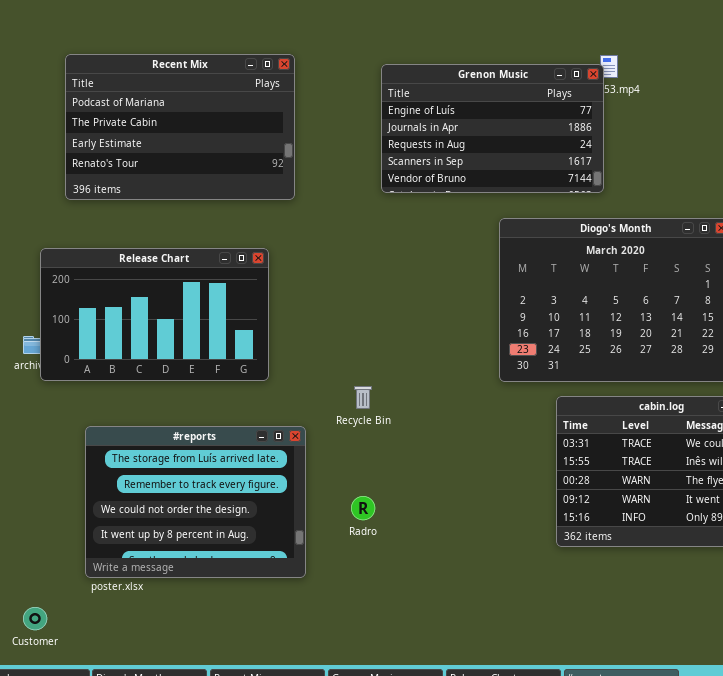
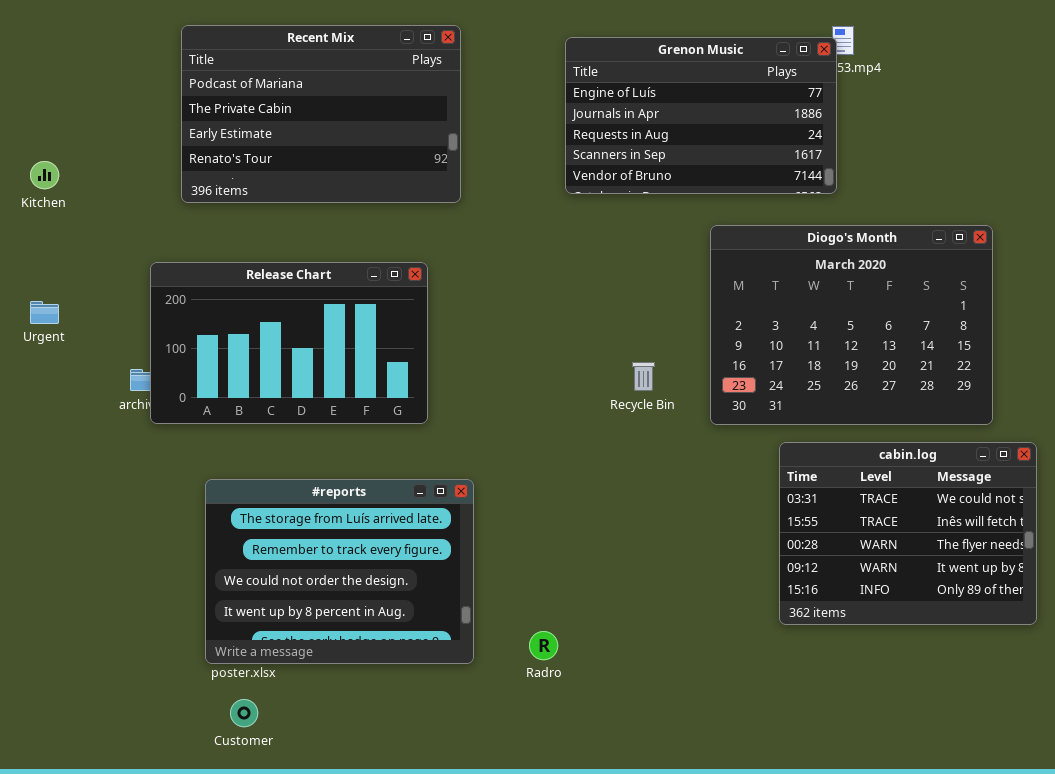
Recycle Bin: [354,386,372,409] -> [632,362,655,391], moved
Radro: [351,496,375,520] -> [529,631,558,660], moved
Customer: [23,607,47,630] -> [230,699,258,727], moved

